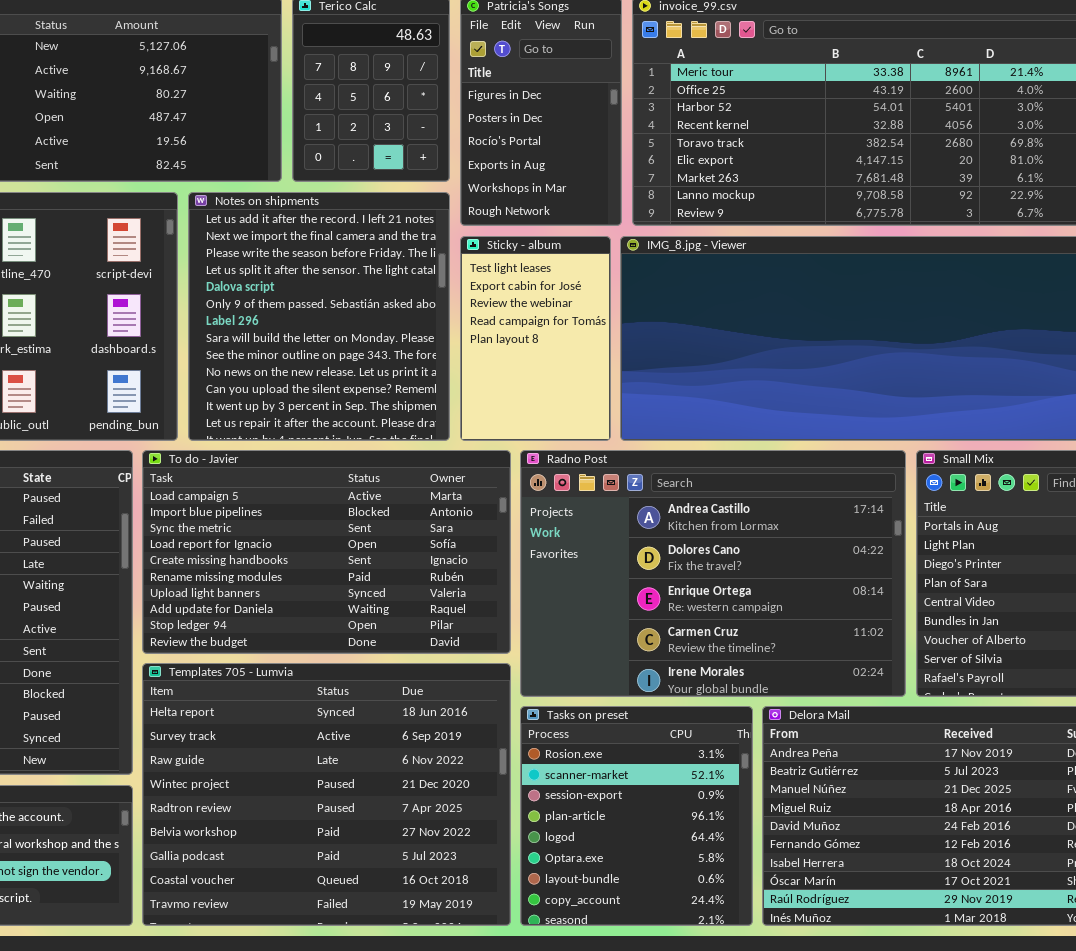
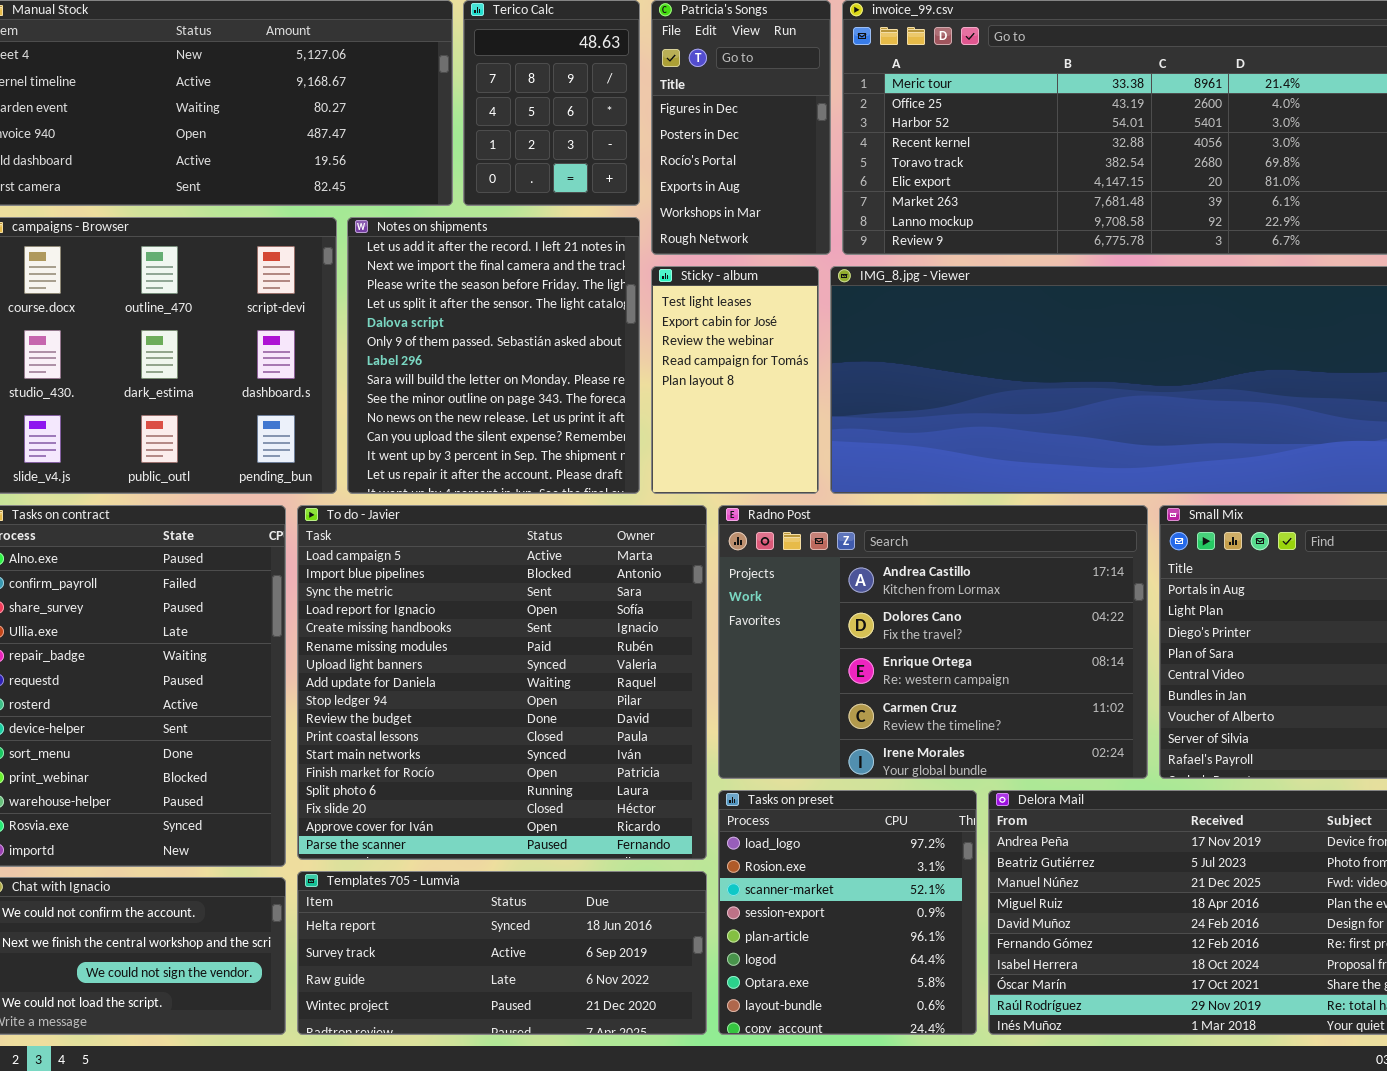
To do - Javier: [142,450,511,654] -> [297,505,707,860], resized
Templates 705 - Lumvia: [142,663,511,926] -> [297,871,707,1035], resized
Tasks on preset: [520,706,753,926] -> [718,790,977,1035], scrolled up 1 row

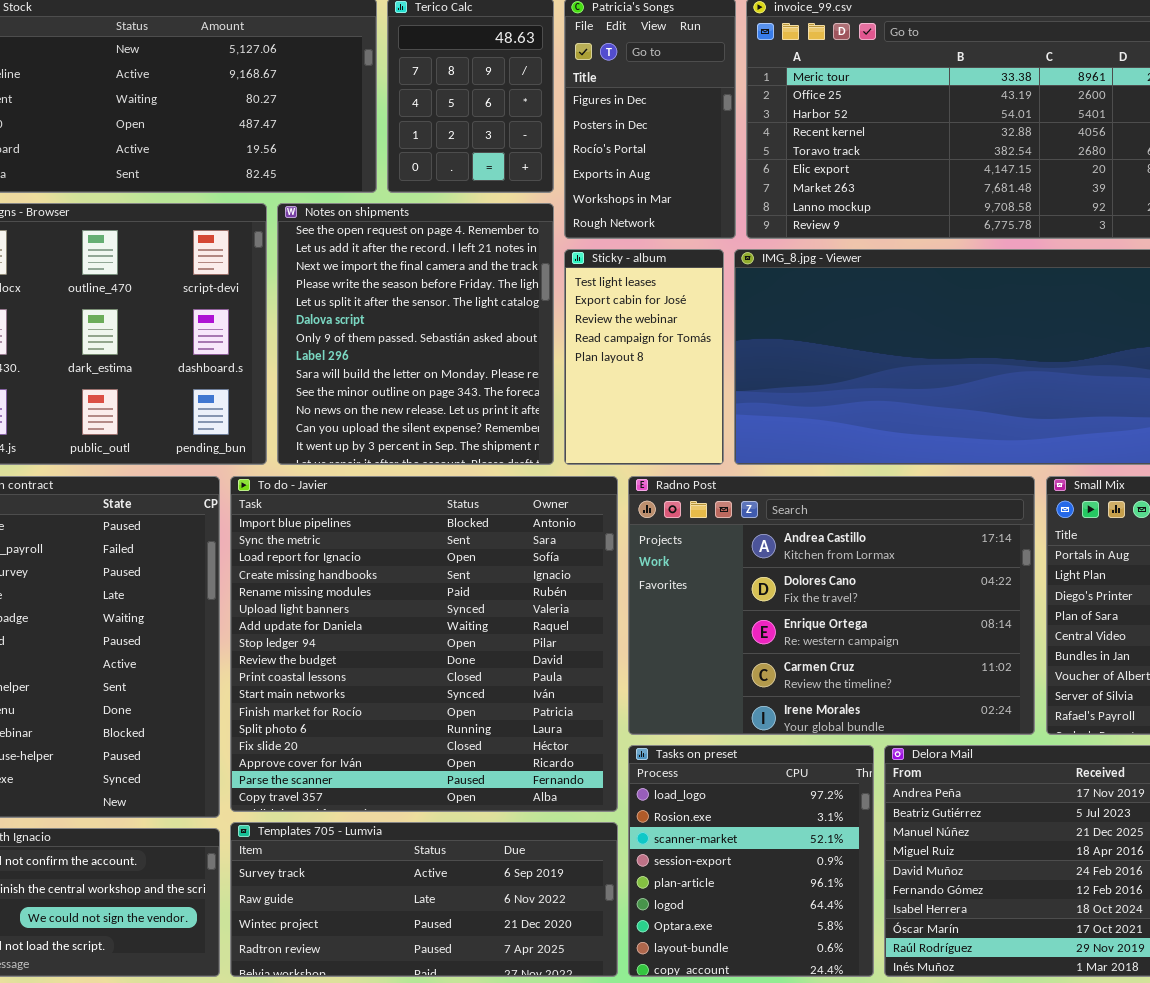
Notes on shipments: [347,217,640,494] -> [277,203,554,465], scrolled up 1 row
To do - Javier: [297,505,707,860] -> [230,476,618,812], scrolled down 1 row
Templates 705 - Lumvia: [297,871,707,1035] -> [230,822,618,977], scrolled down 1 row

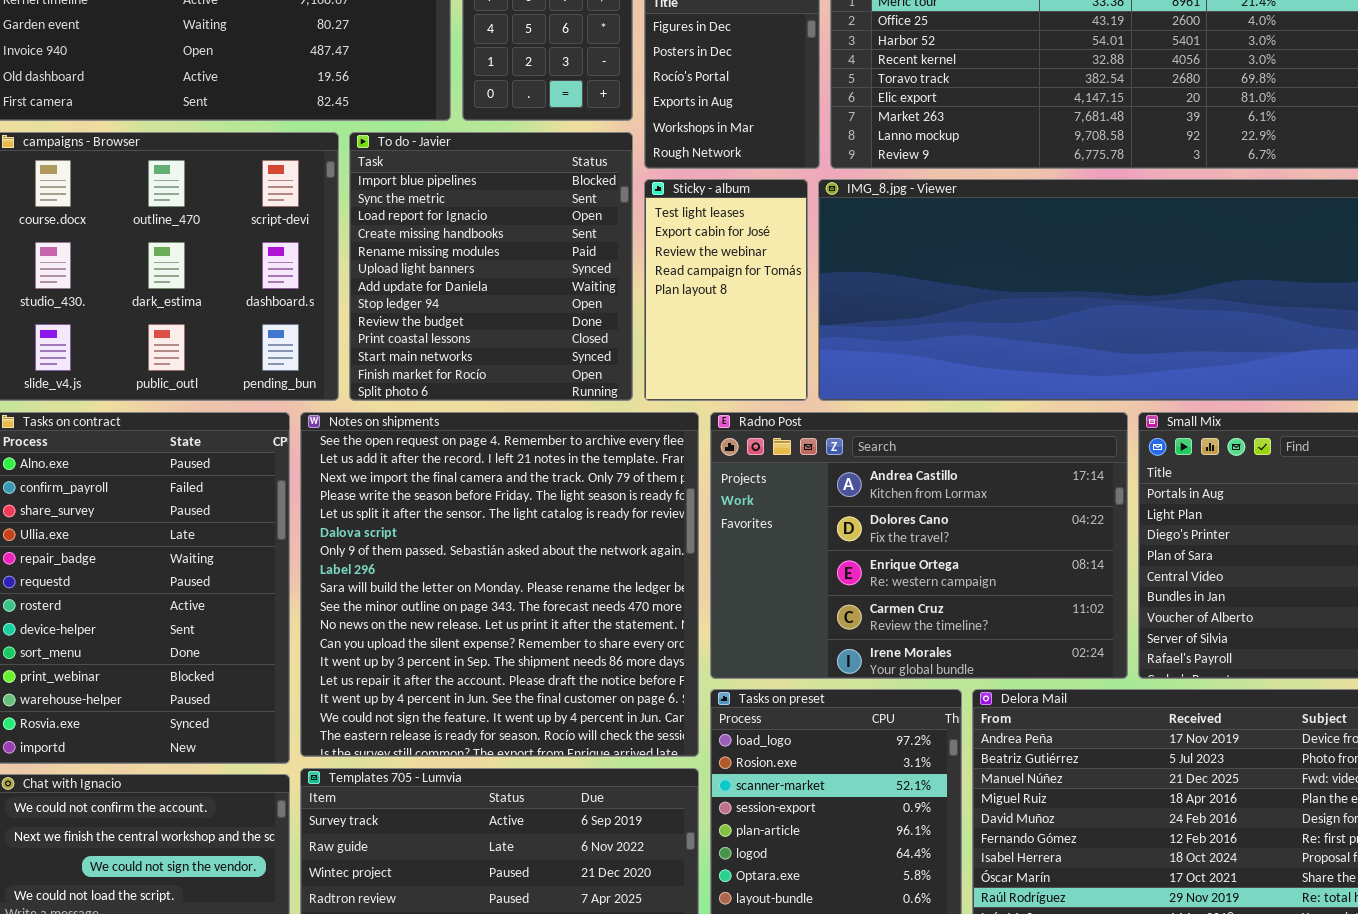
Notes on shipments: [277,203,554,465] -> [300,412,699,757], moved, resized
To do - Javier: [230,476,618,812] -> [349,132,633,401], moved, resized

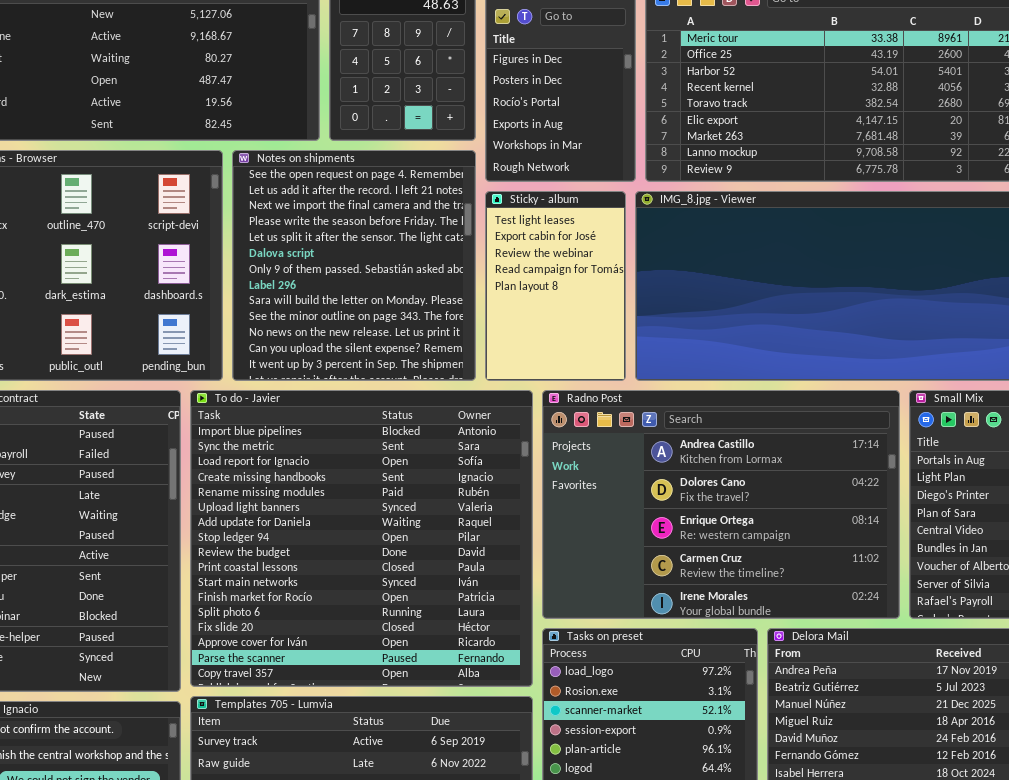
To do - Javier: [349,132,633,401] -> [190,390,533,687], moved, resized
Notes on shipments: [300,412,699,757] -> [232,150,476,381], moved, resized

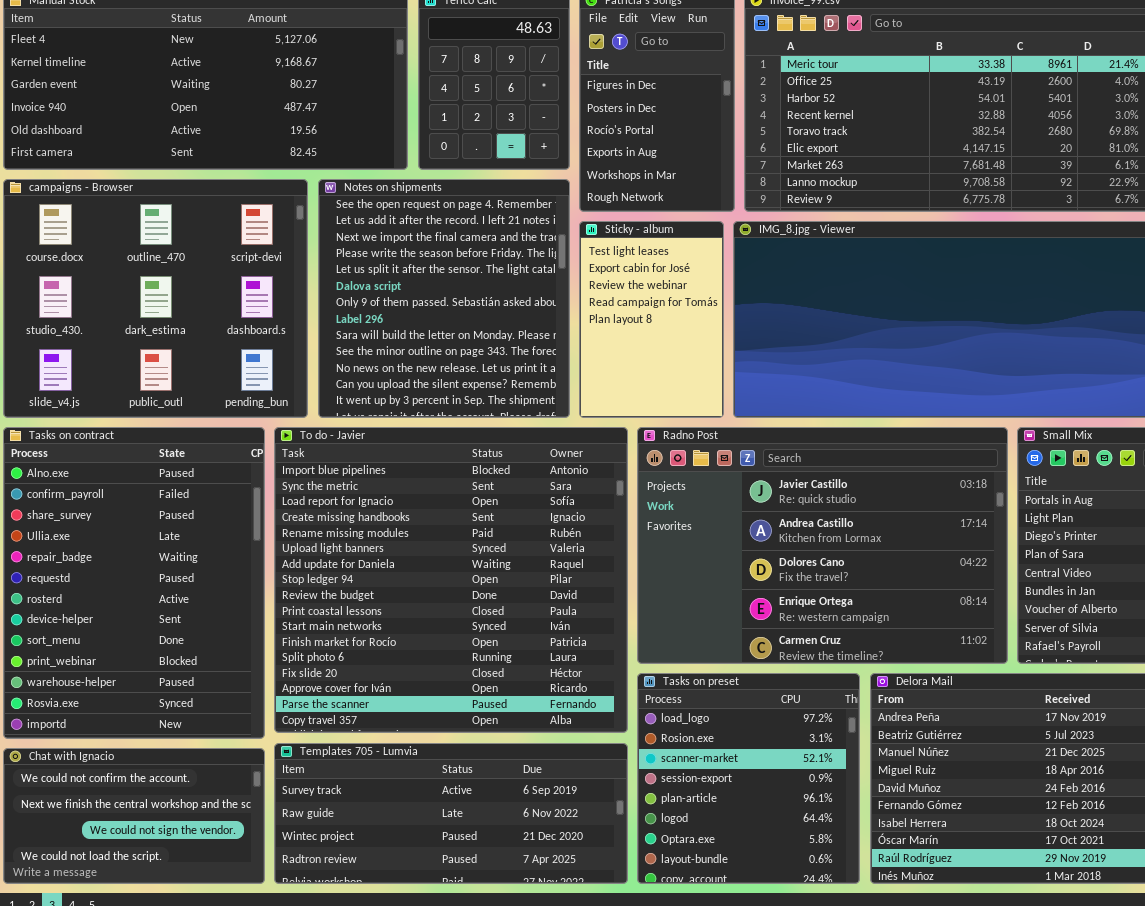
Radno Post: [542,390,900,619] -> [637,427,1008,664], scrolled up 1 row

